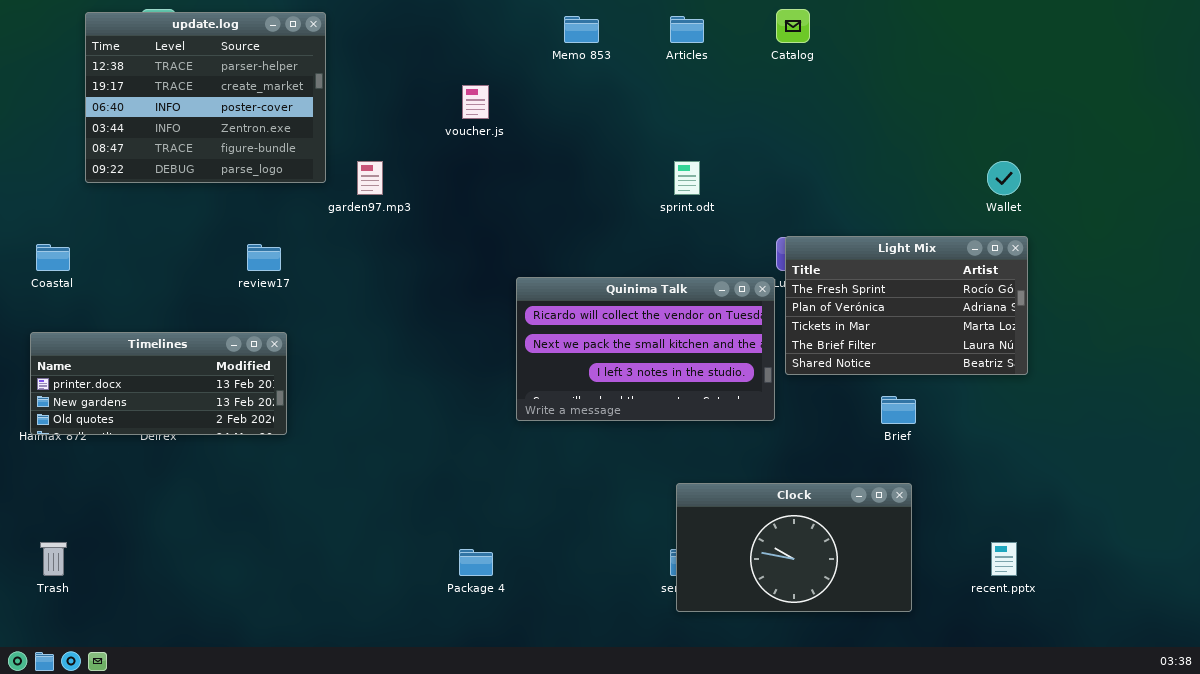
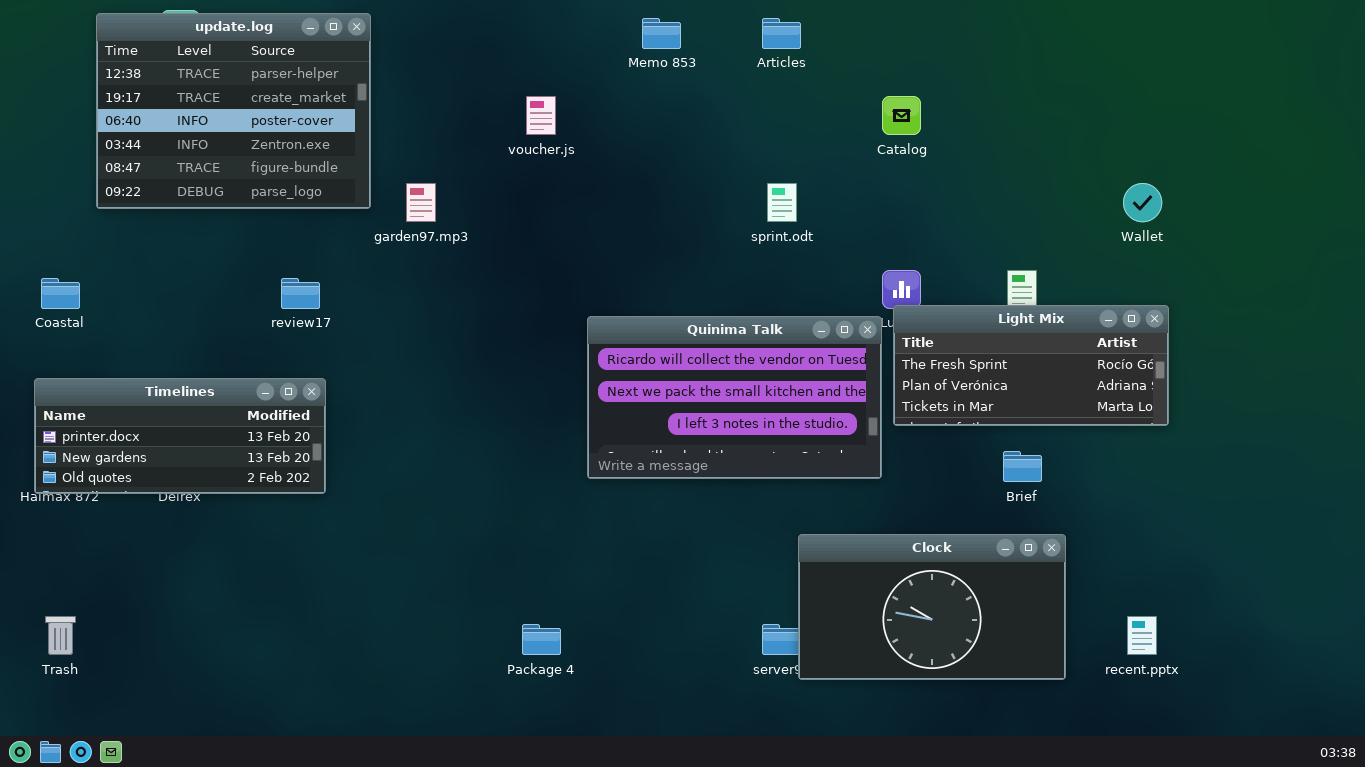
Catalog: [776,9,810,43] -> [882,96,921,135], moved
Light Mix: [785,236,1028,375] -> [893,305,1169,426], resized
Clock: [676,483,912,612] -> [798,534,1066,680], moved

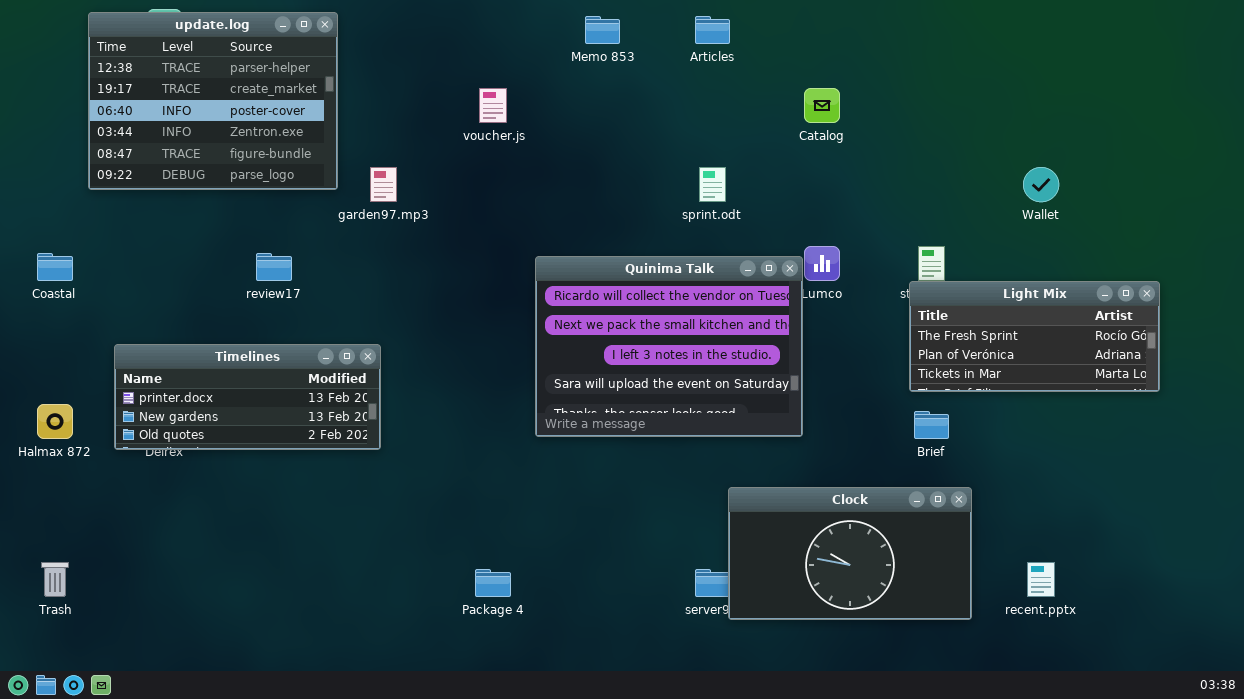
Light Mix: [893,305,1169,426] -> [909,281,1160,392], moved
Quinima Talk: [587,316,882,479] -> [535,256,803,437], resized
Timelines: [34,378,326,494] -> [114,344,381,450], moved

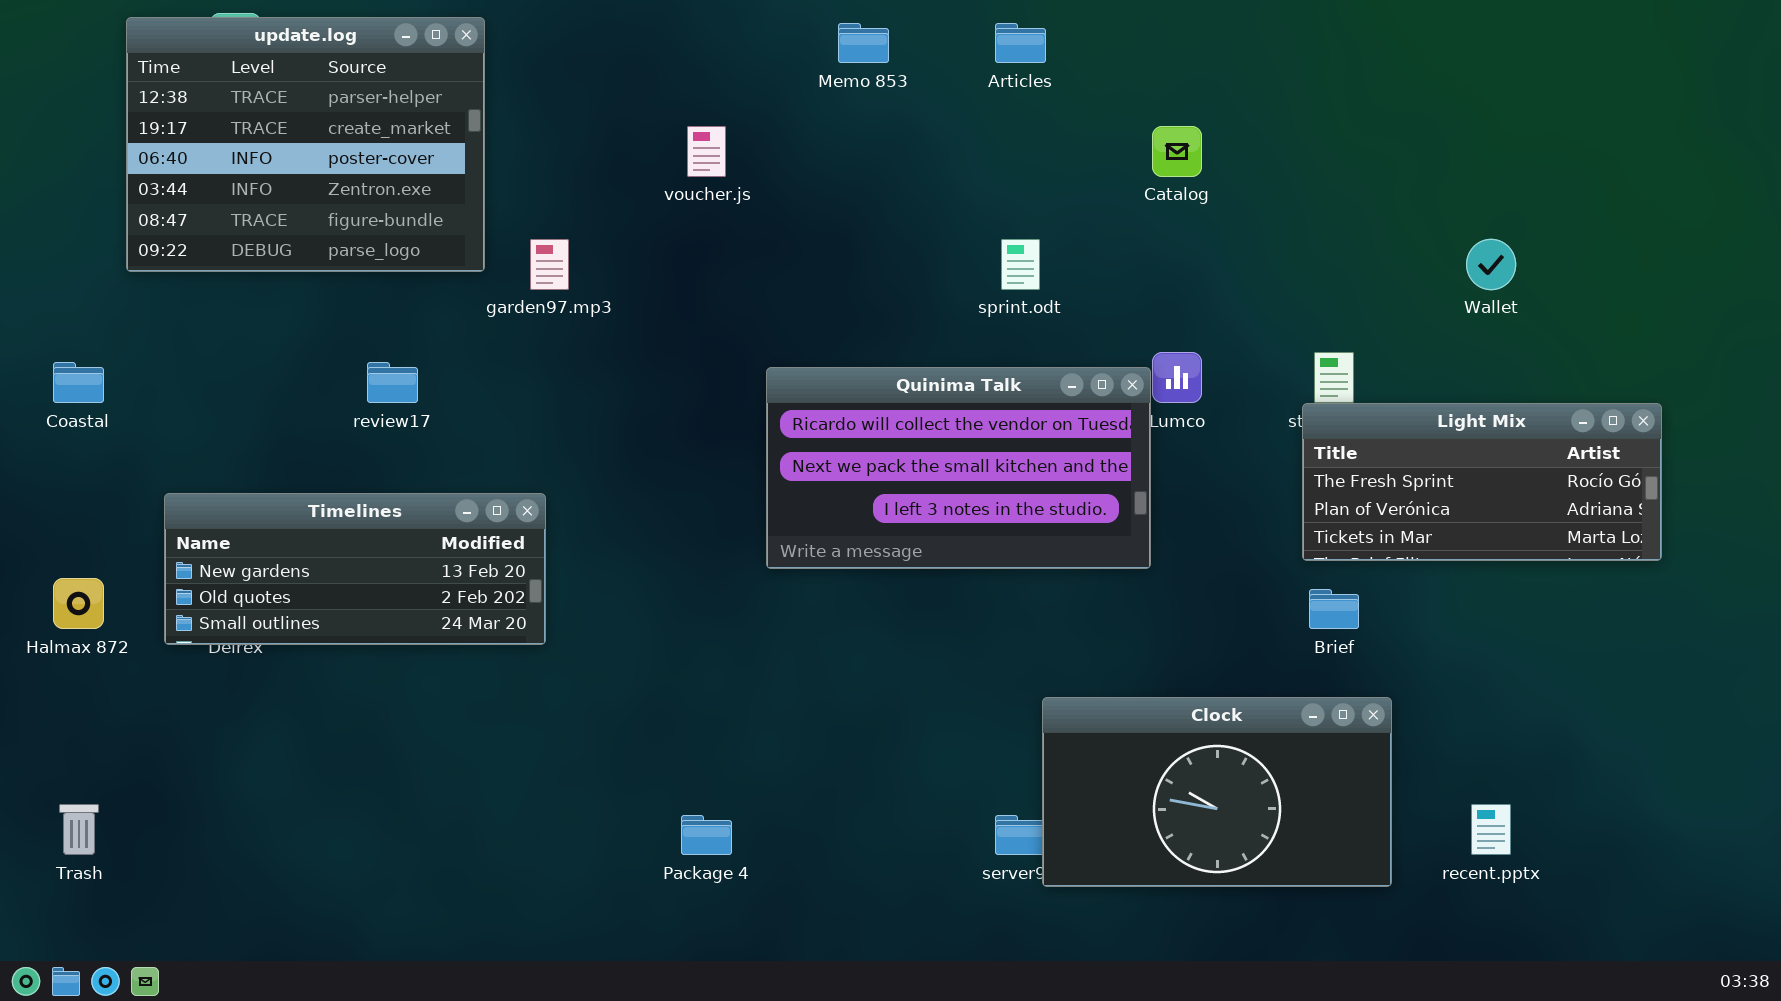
Quinima Talk: [535,256,803,437] -> [766,367,1151,569], resized
Timelines: [114,344,381,450] -> [164,493,546,645], scrolled down 1 row

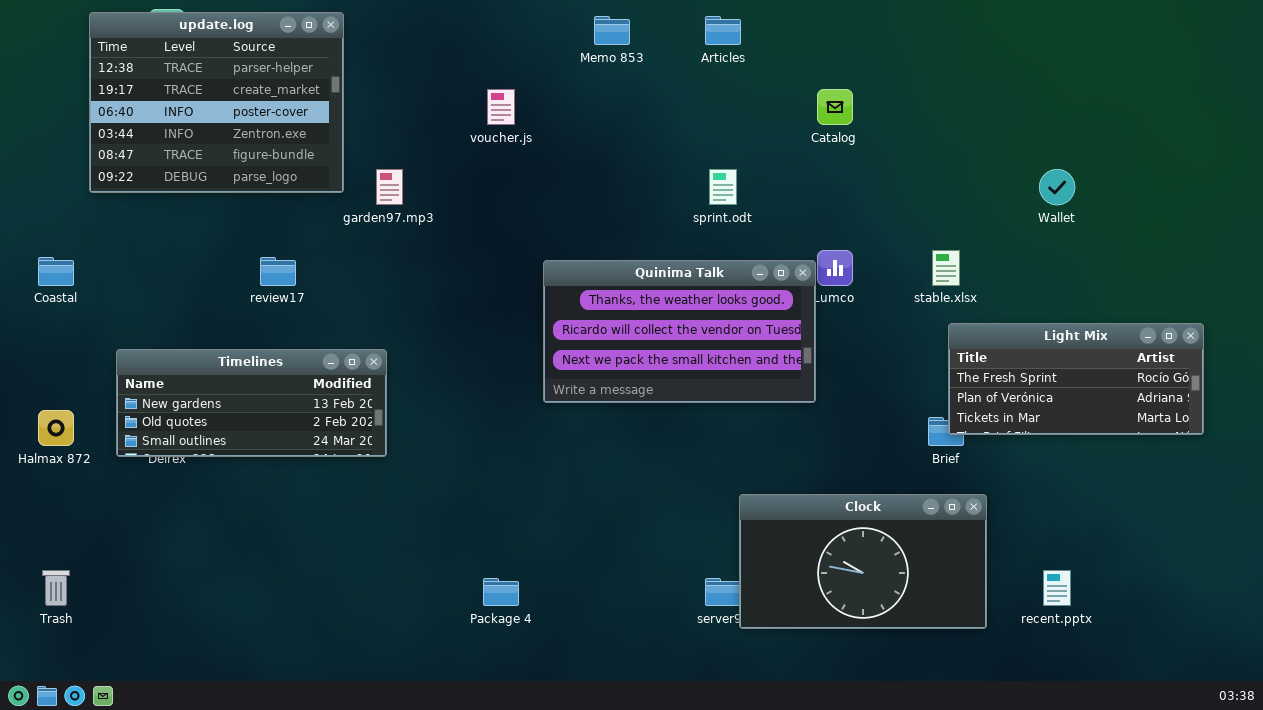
Quinima Talk: [766,367,1151,569] -> [543,260,816,403], scrolled up 1 row
Light Mix: [1302,403,1662,561] -> [948,323,1204,435], moved

